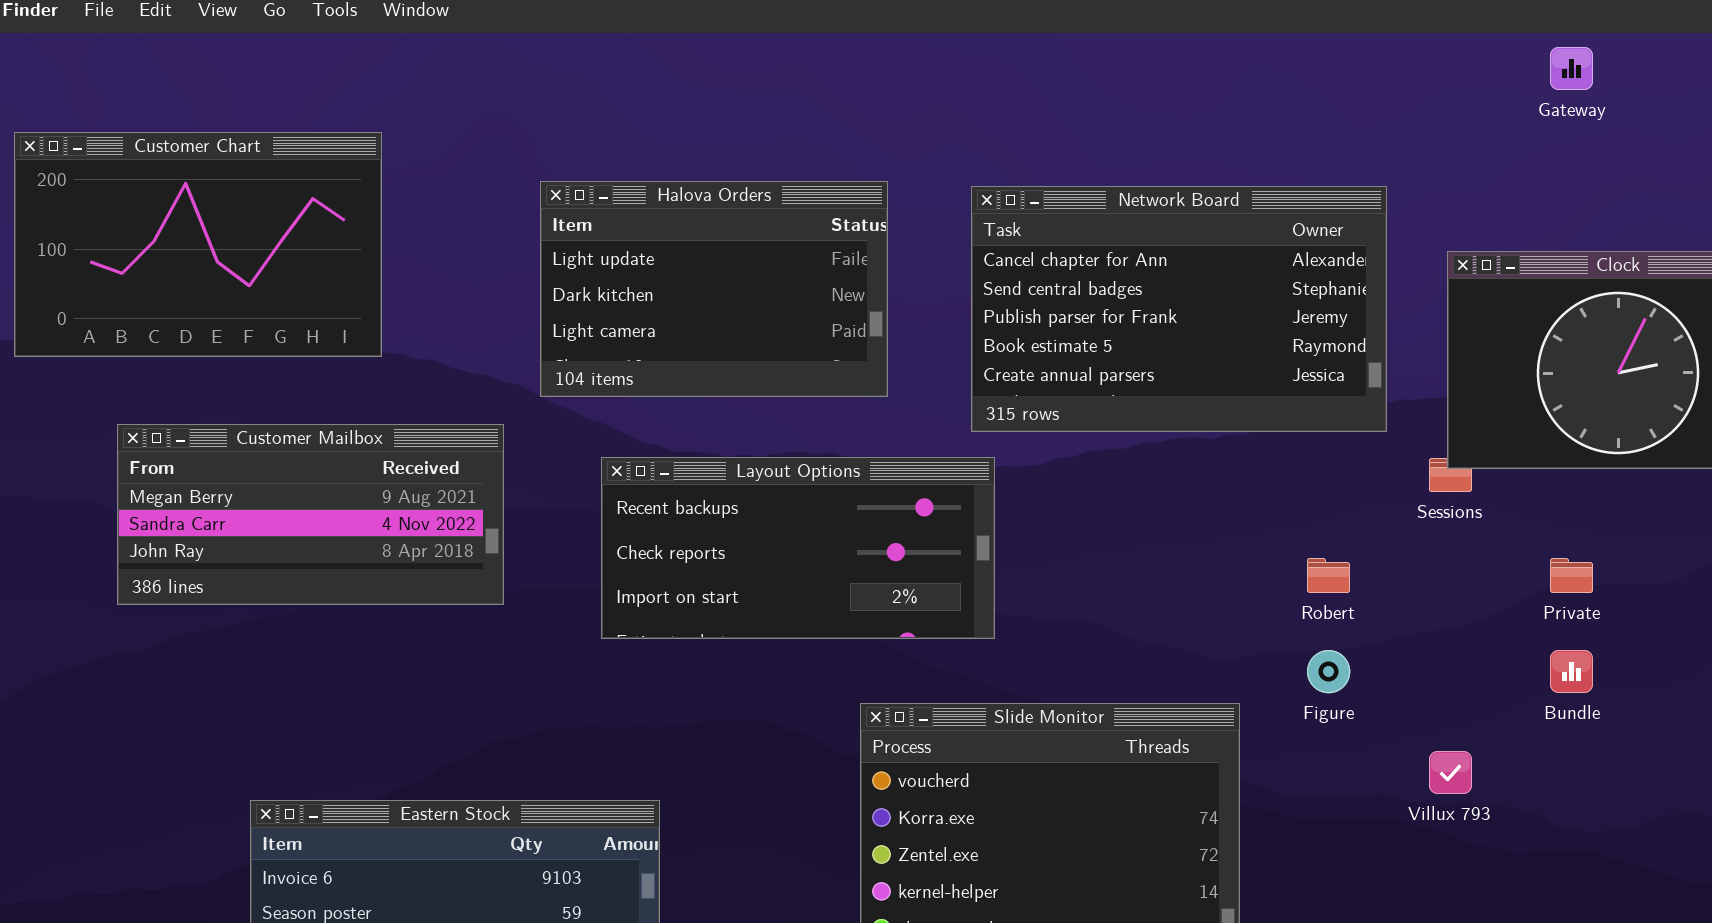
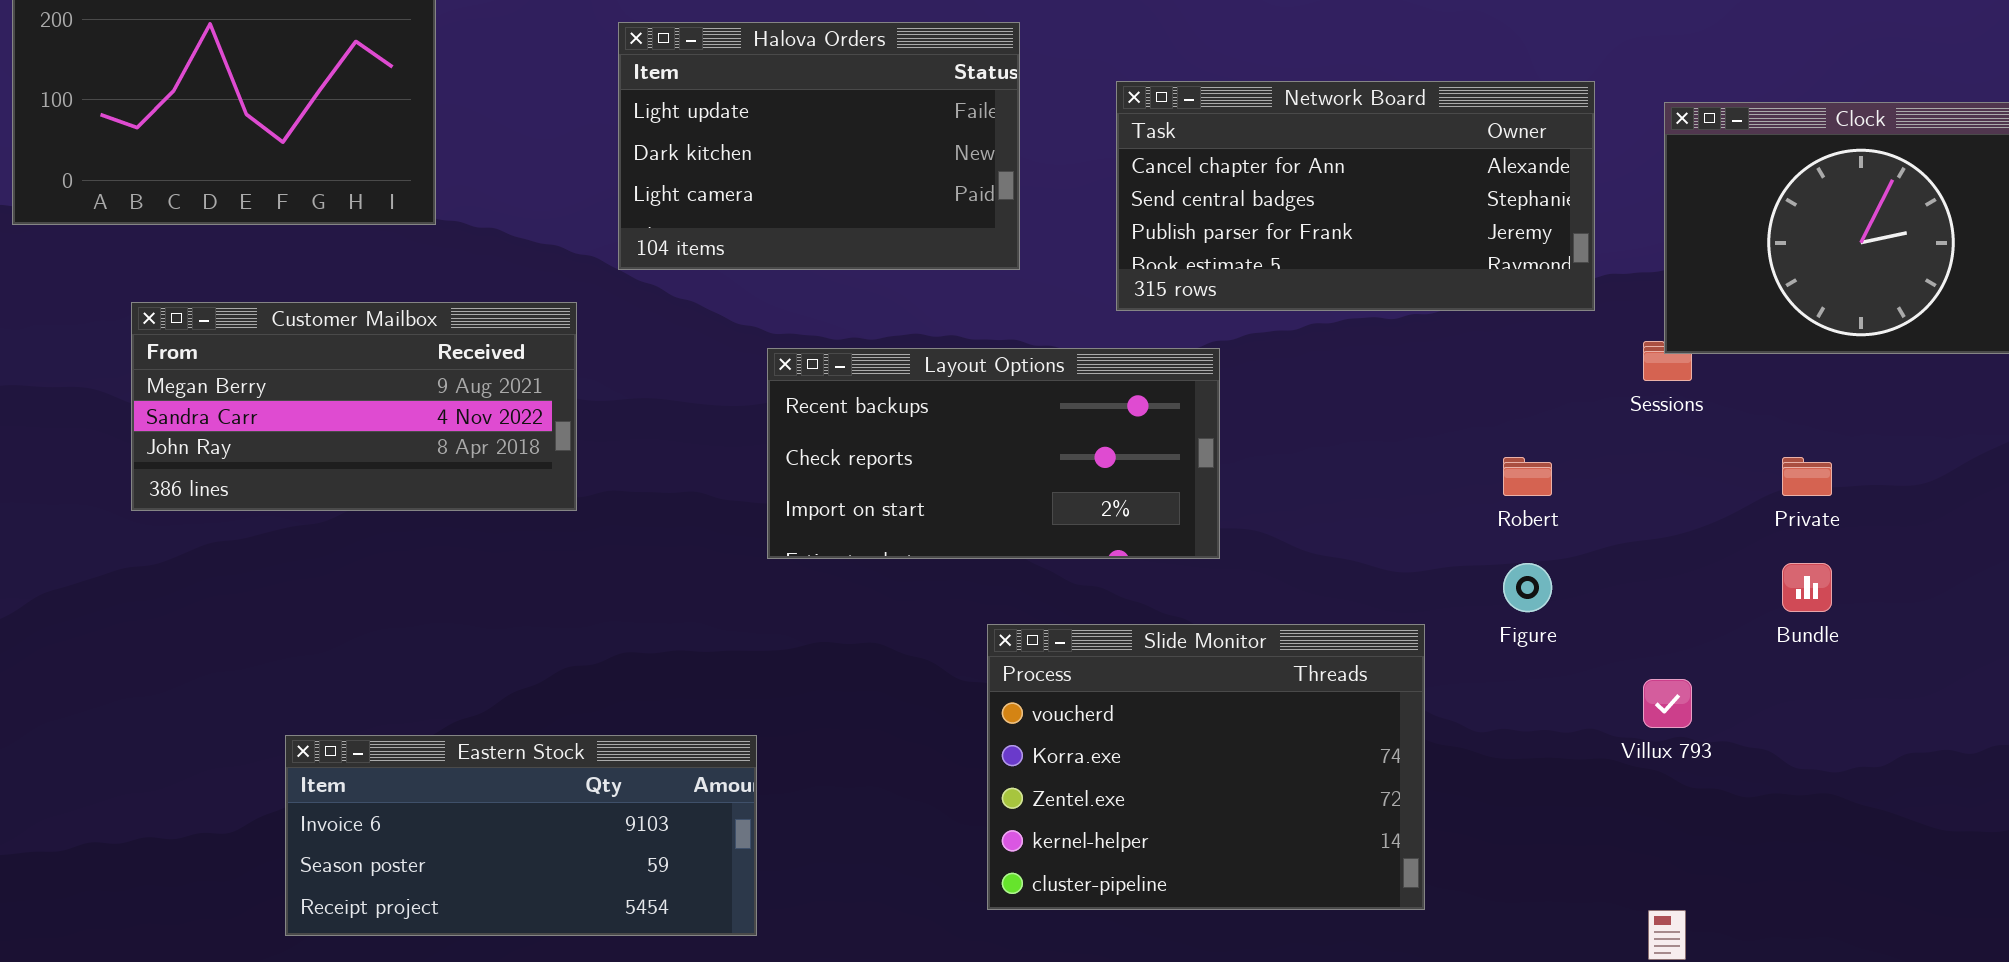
Network Board: [971,186,1387,432] -> [1116,81,1595,311], resized
Layout Options: [601,457,995,639] -> [767,348,1220,559], moved

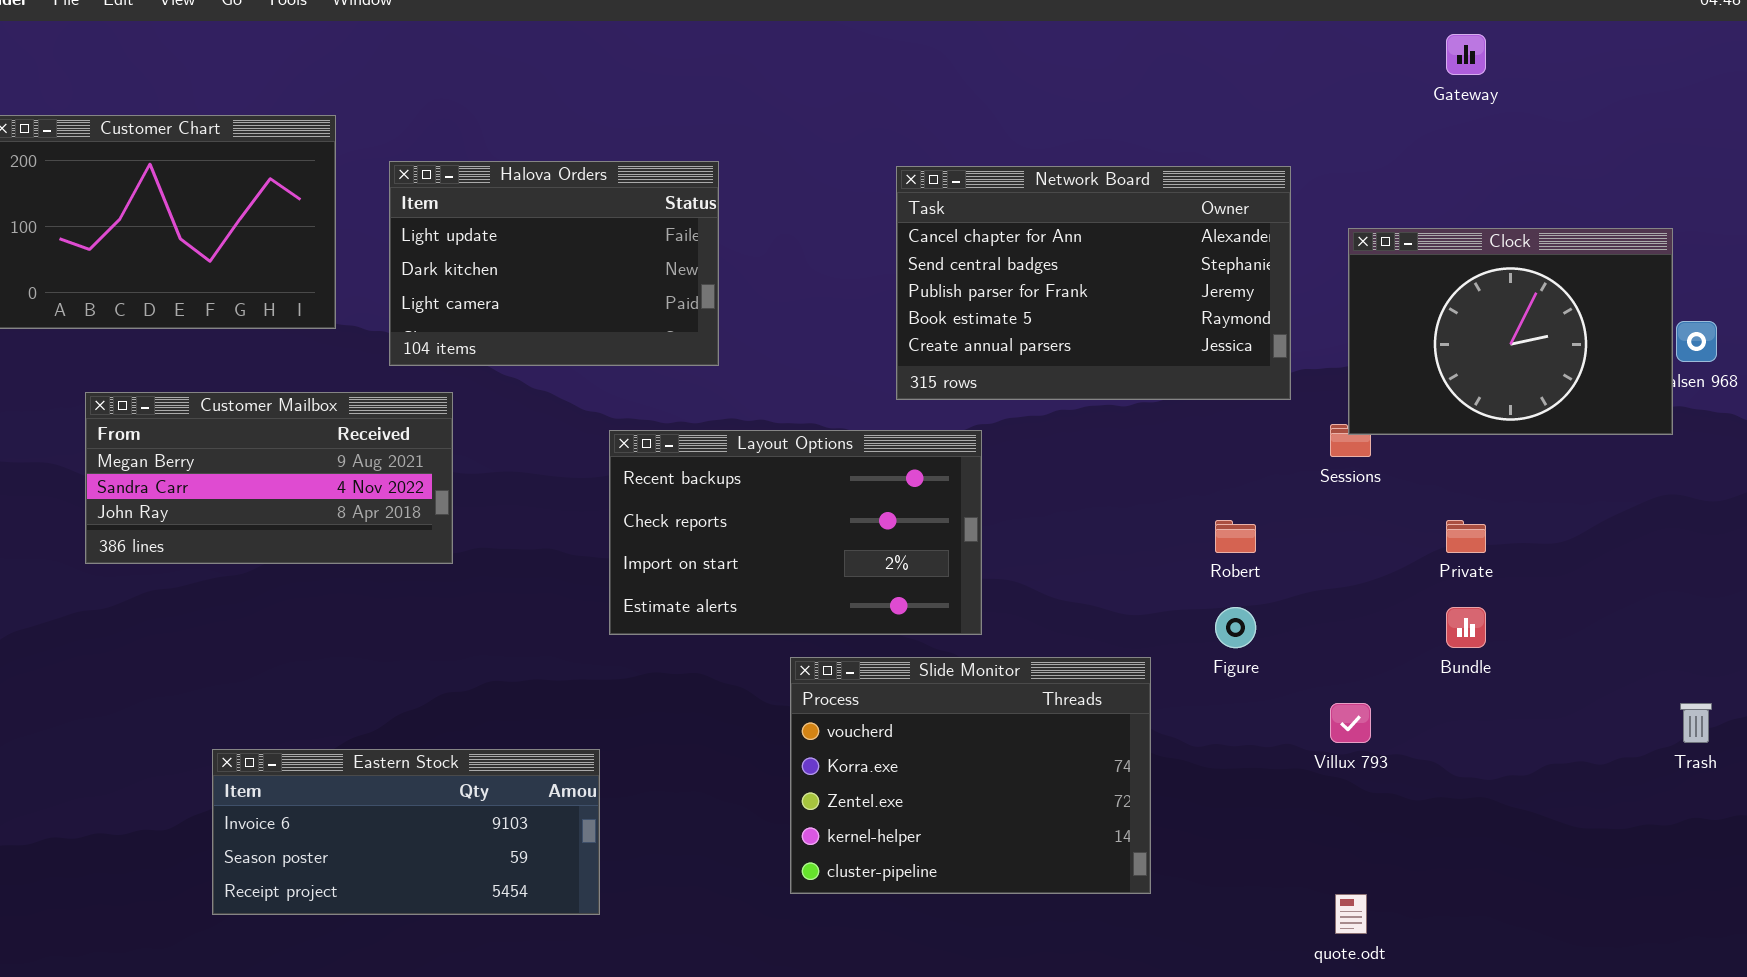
Halova Orders: [618,22,1020,270] -> [389,161,719,366], moved
Network Board: [1116,81,1595,311] -> [896,166,1291,400], resized
Layout Options: [767,348,1220,559] -> [609,430,982,635], resized

